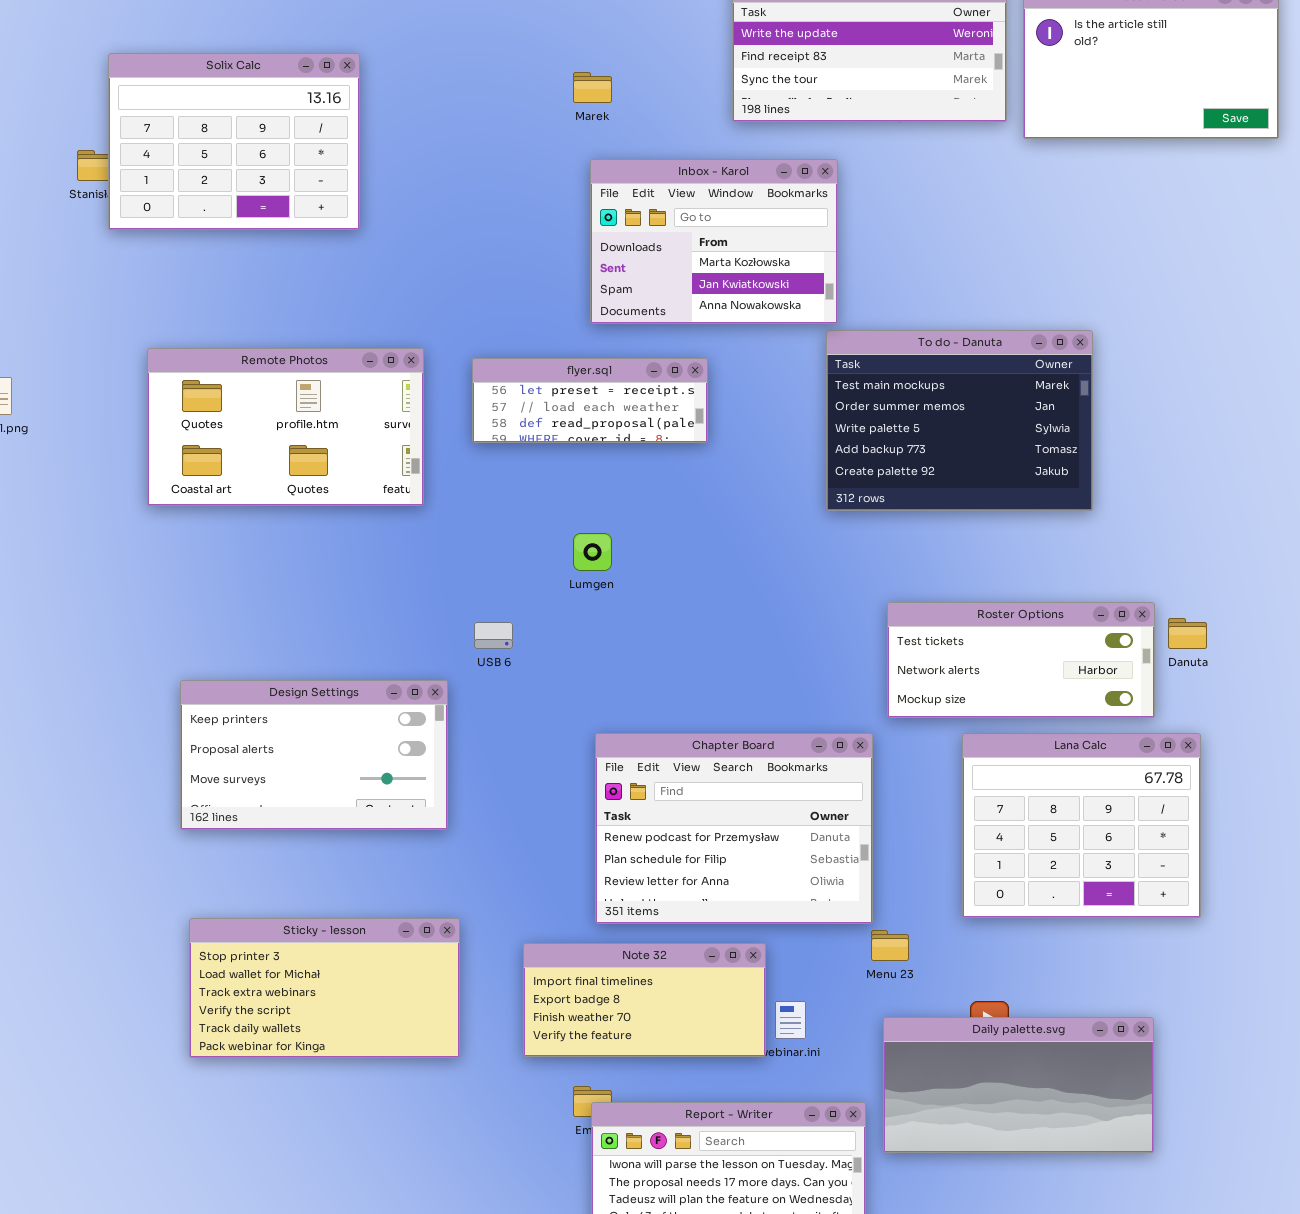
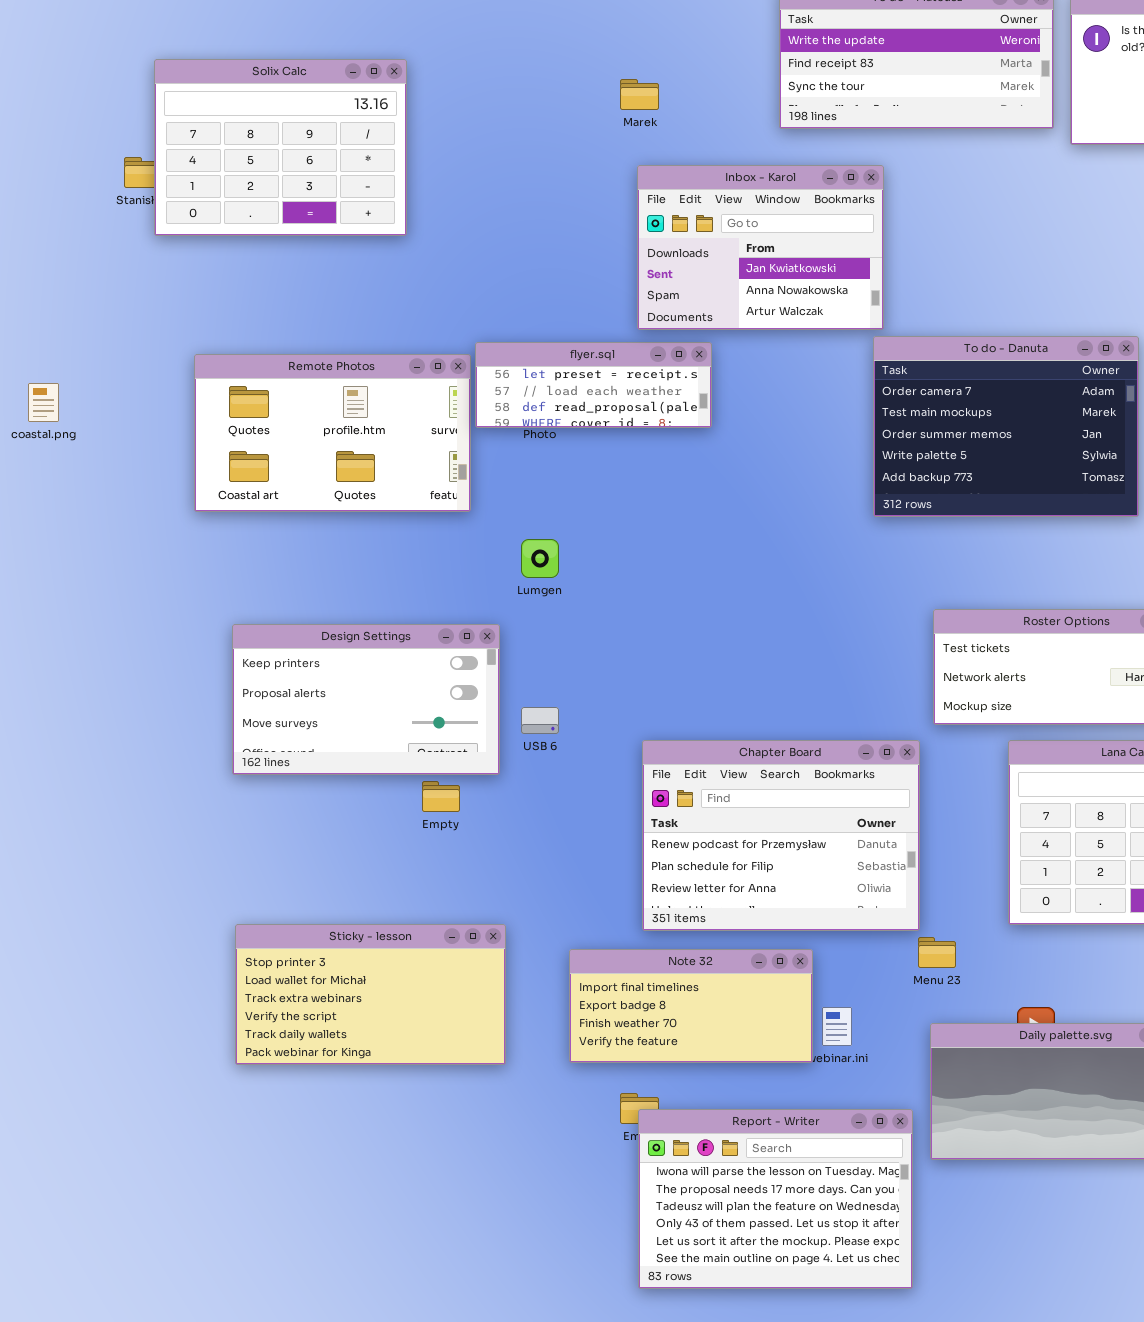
Inbox - Karol: [590,159,838,324] -> [637,165,884,330], scrolled down 1 row
To do - Danuta: [826,330,1093,511] -> [873,336,1139,517], scrolled up 1 row
flyer.sql: [472,358,708,443] -> [475,342,712,428], moved
Lumgen: [573,533,612,571] -> [521,539,559,578], moved
USB 6: [474,622,513,649] -> [521,707,559,734], moved
Design Settings: [180,680,448,830] -> [232,624,500,775], moved

